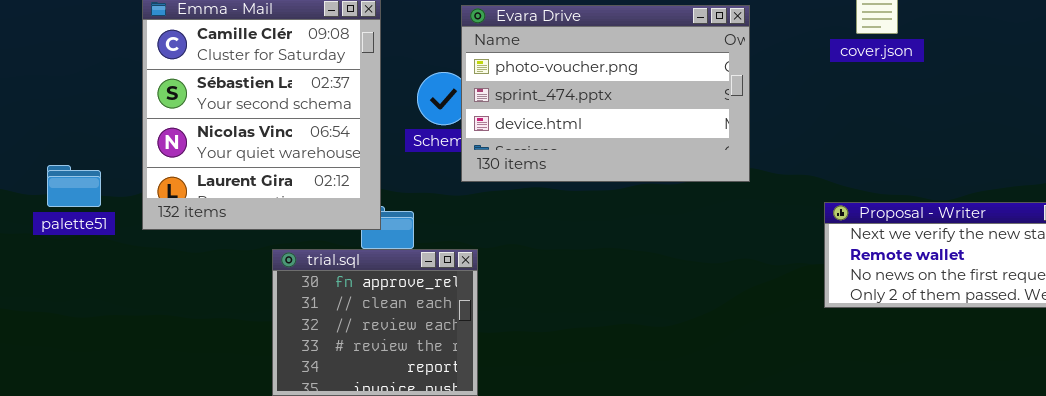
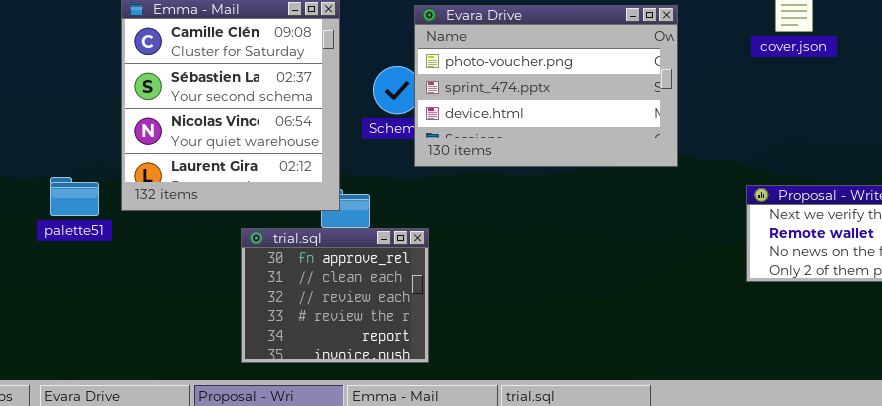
palette51: [47,165,101,207] -> [50,177,99,216], moved

